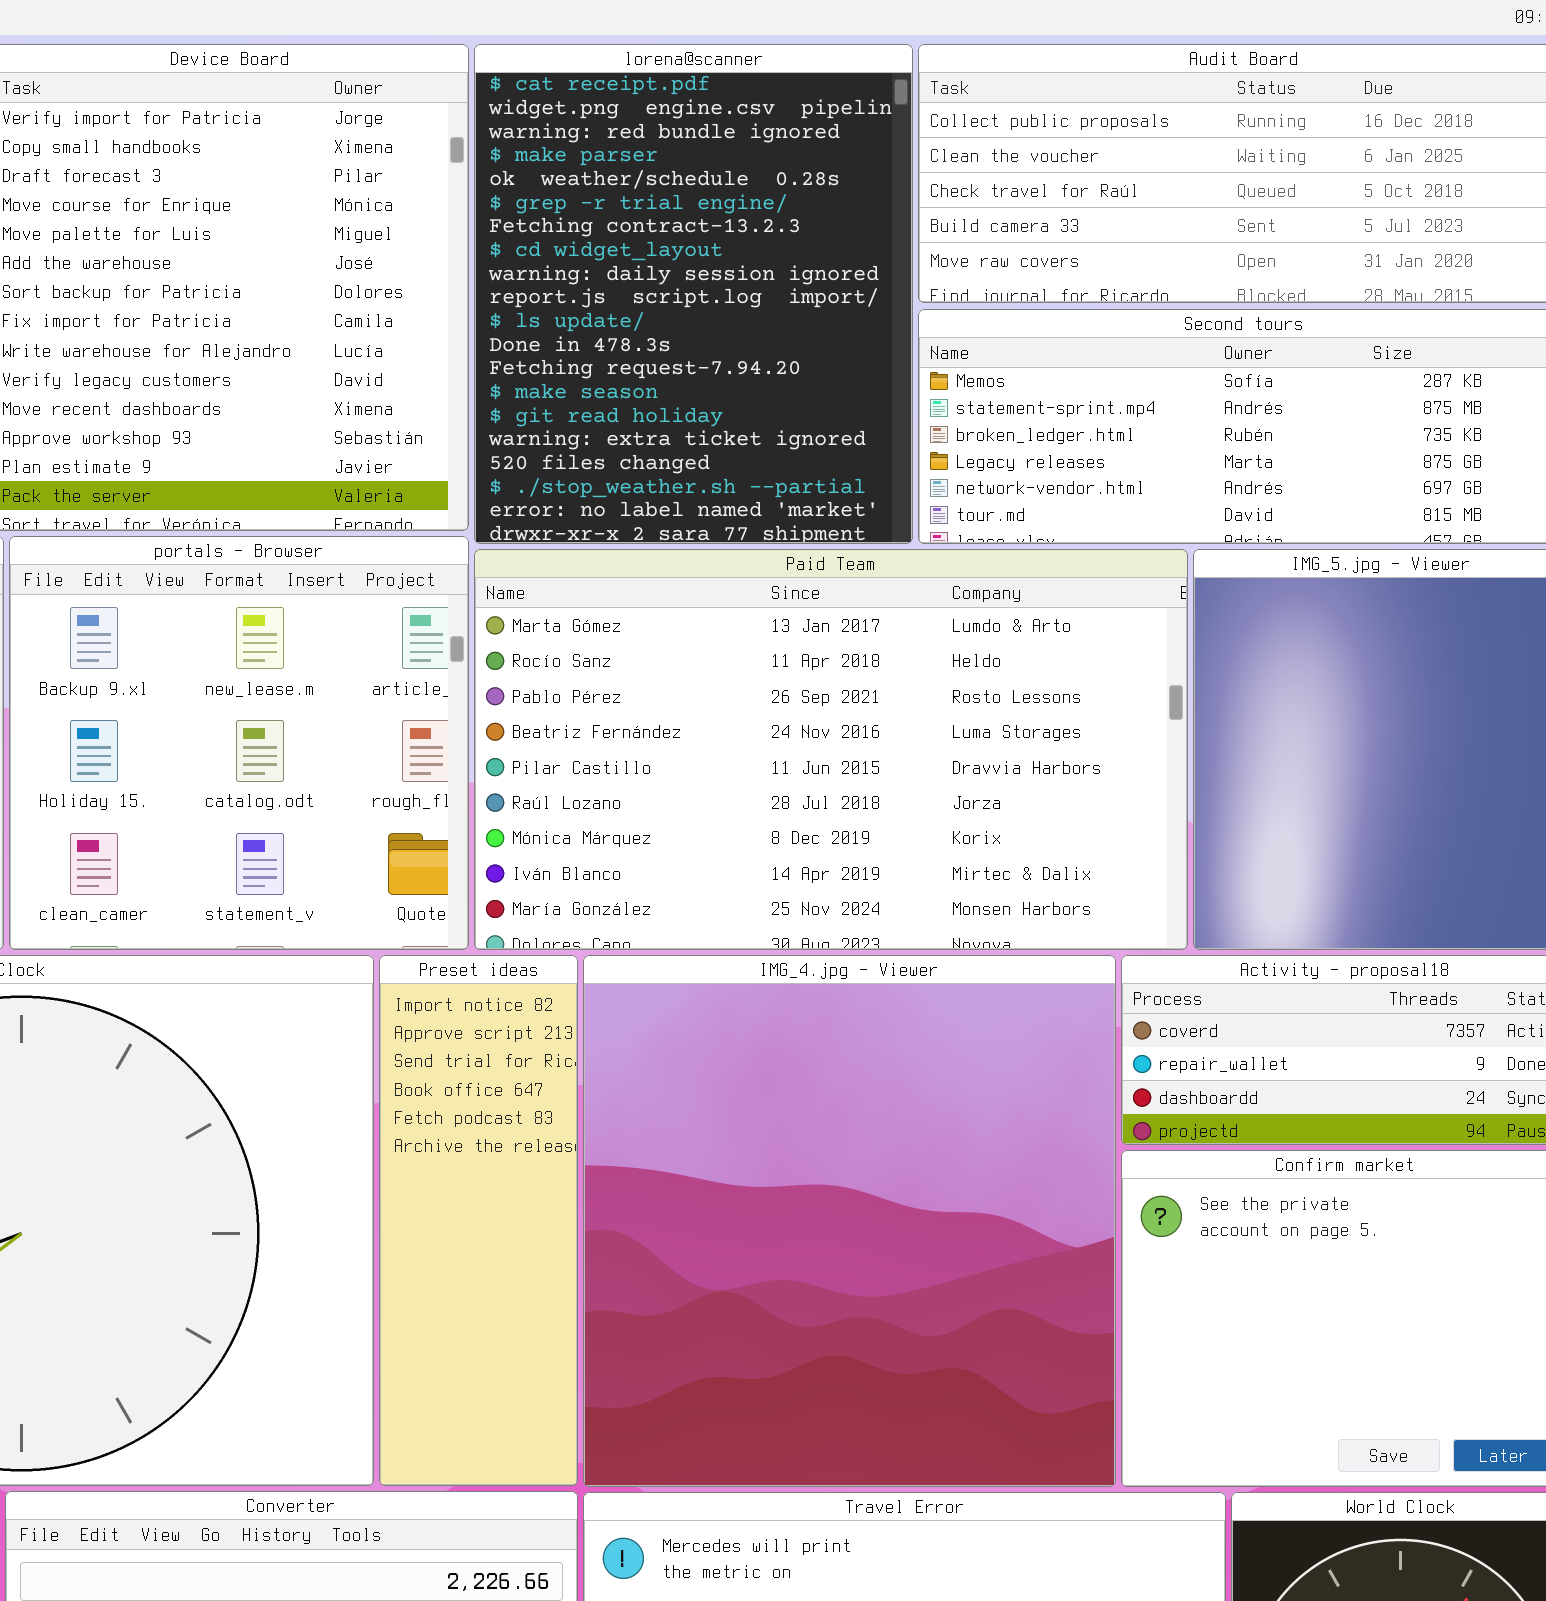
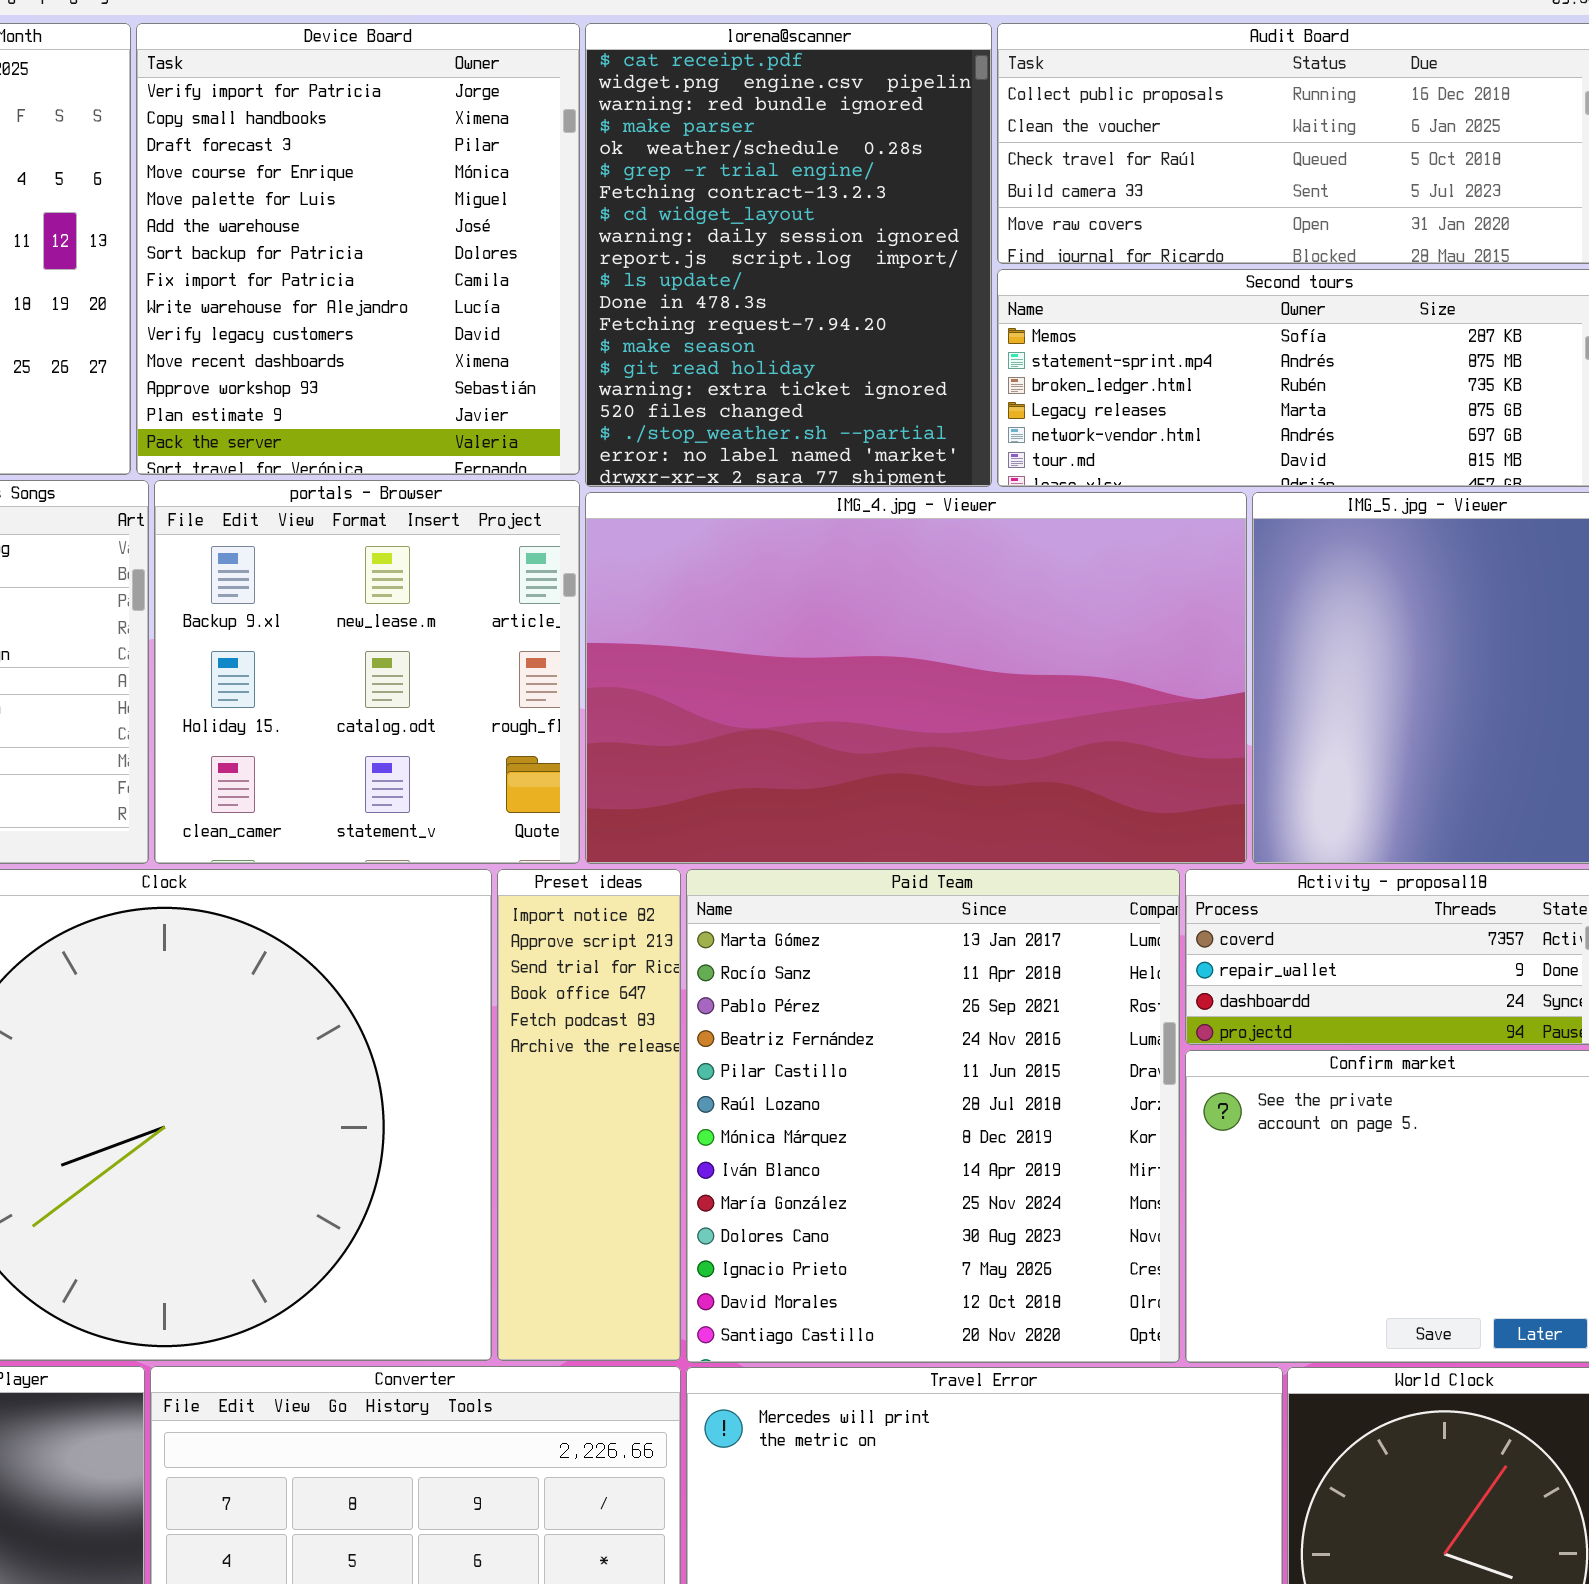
Paid Team: [474,549,1188,950] -> [686,869,1180,1363], moved, resized
IMG_4.jpg - Viewer: [583,955,1116,1487] -> [585,492,1247,864], moved, resized

